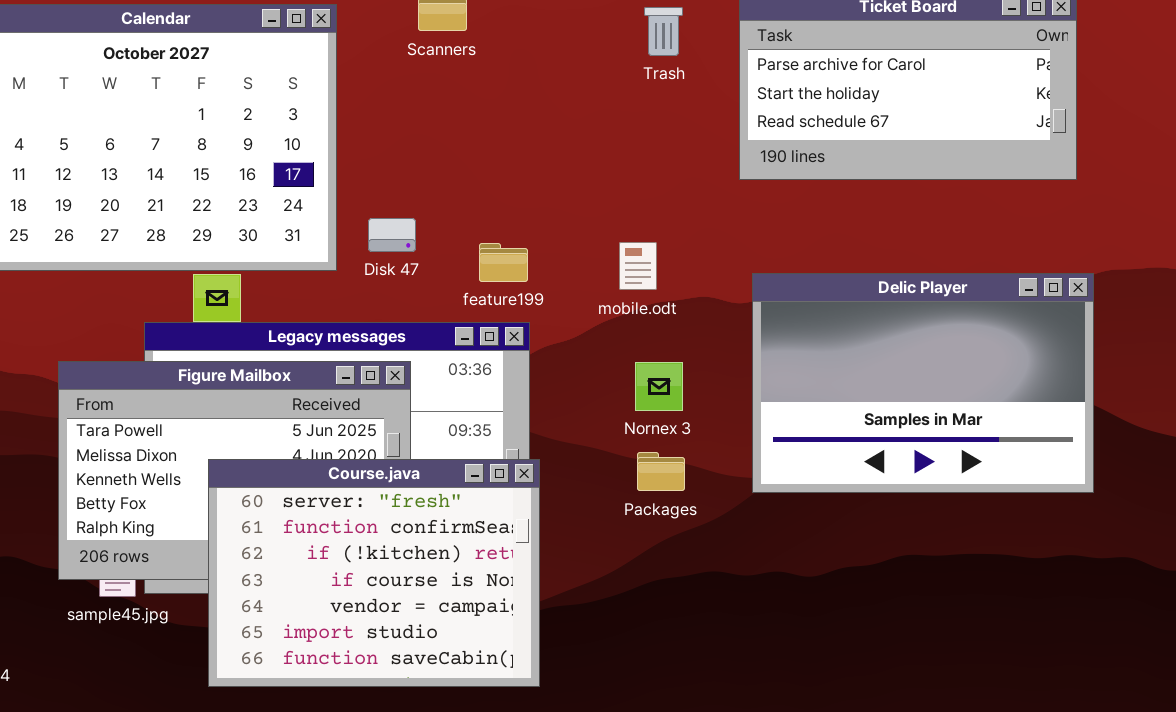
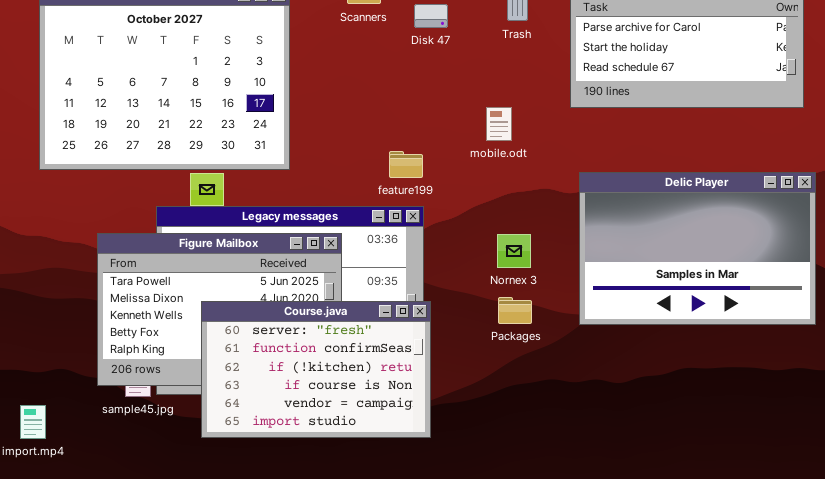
Disk 47: [368,218,416,252] -> [414,4,448,28], moved
mobile.odt: [619,242,657,290] -> [486,107,512,141], moved
Course.java: [208,459,540,687] -> [201,301,431,438], resized

